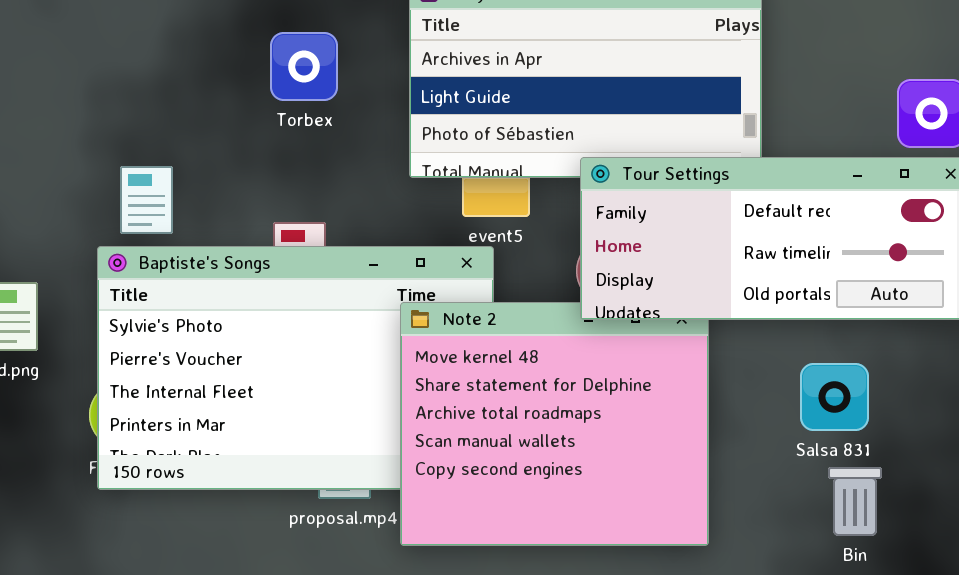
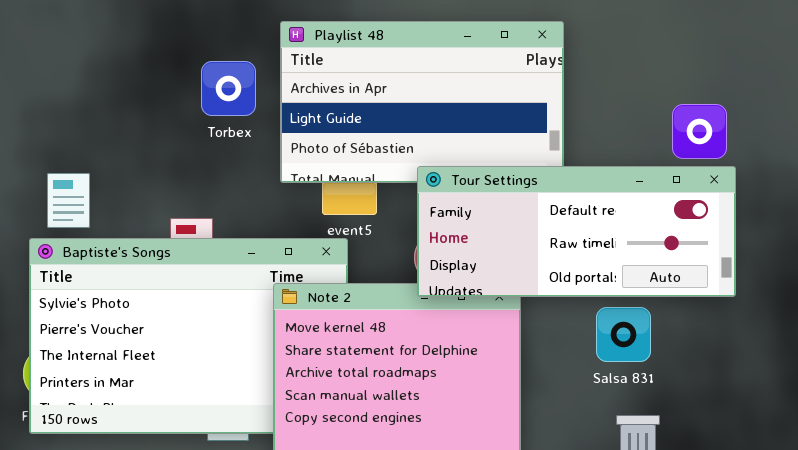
Torbex: [270,32,338,101] -> [201,61,256,116], moved
Salsa 831: [800,363,869,431] -> [596,307,651,362], moved

